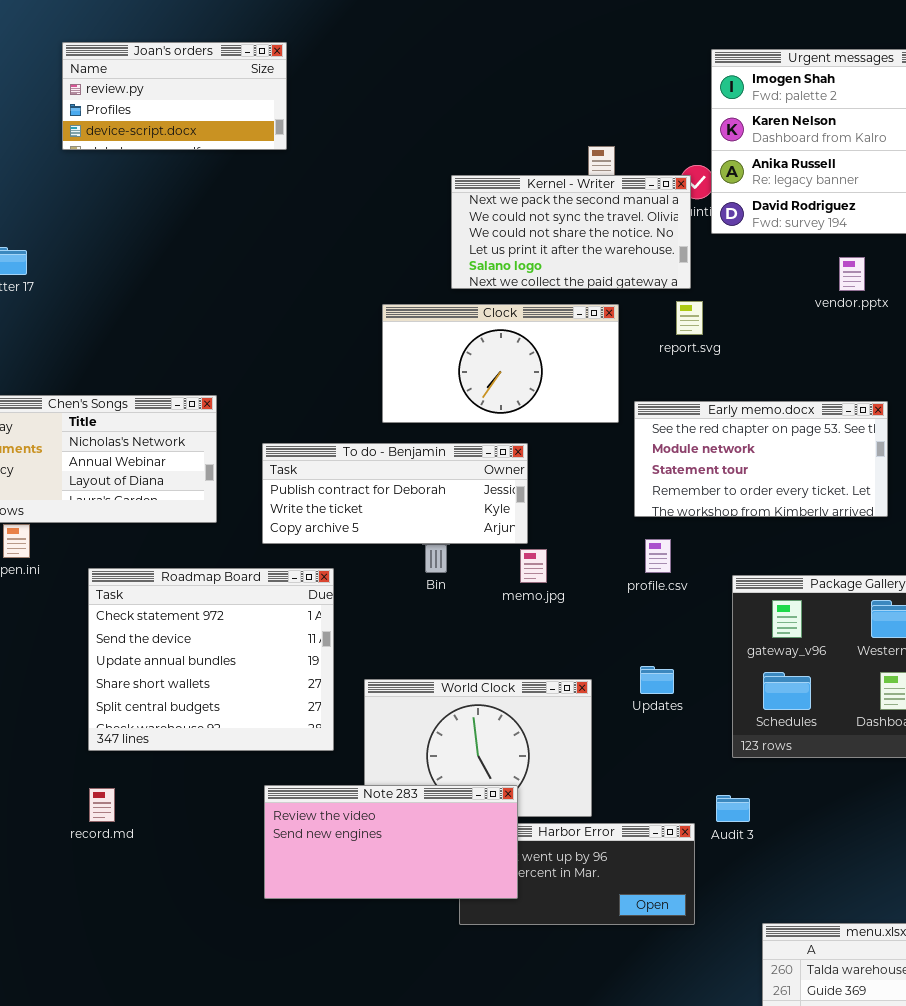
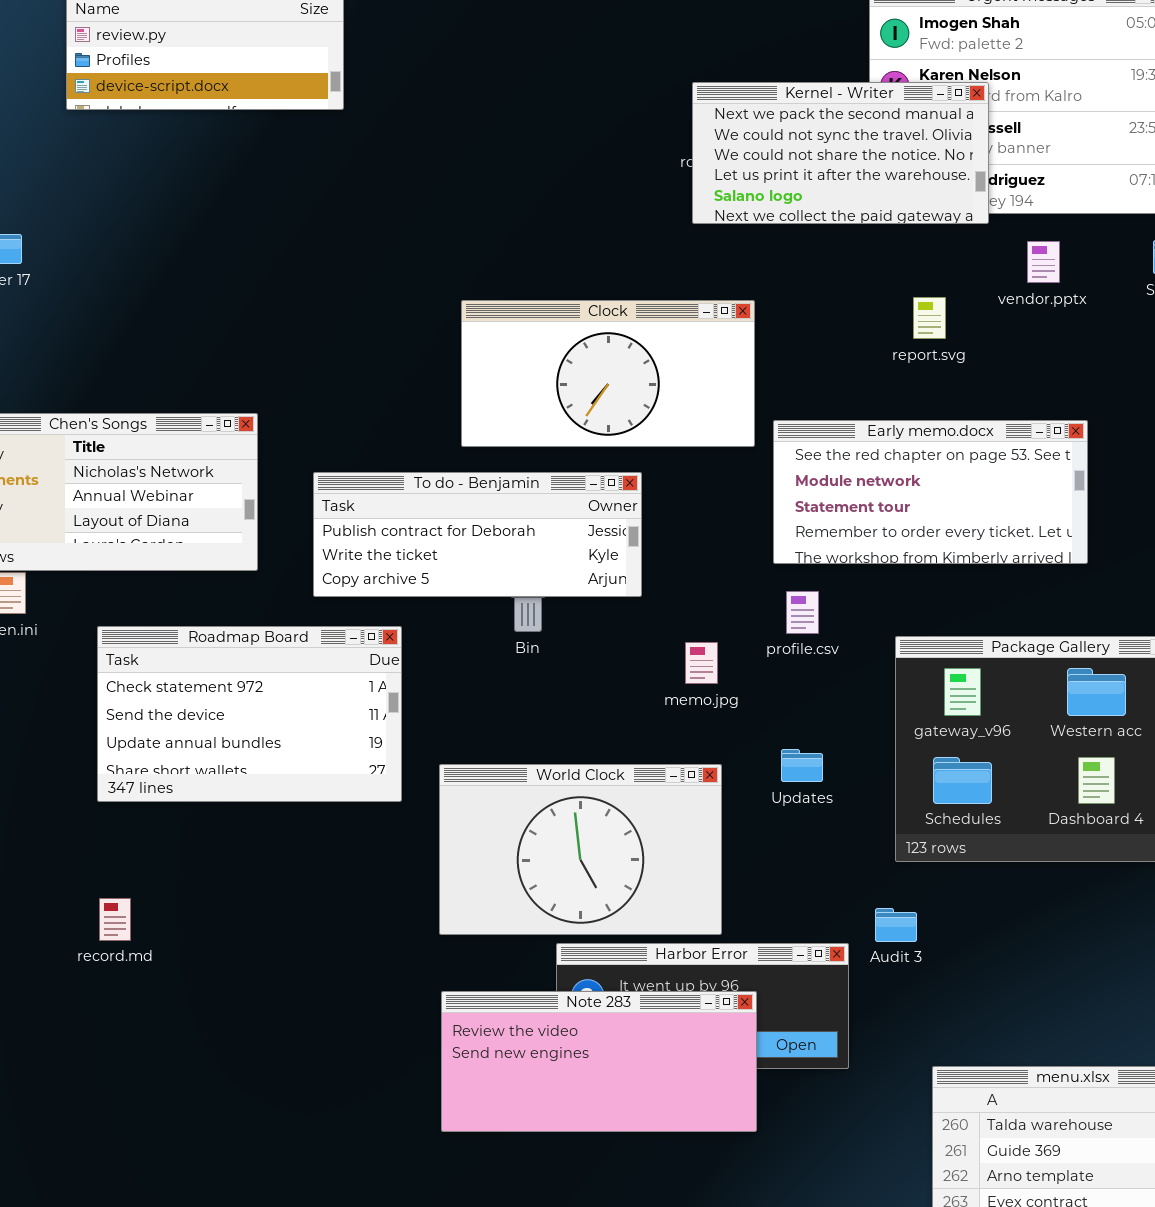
Kernel - Writer: [451,175,691,289] -> [692,82,989,224], moved
report.svg: [676,301,703,335] -> [913,297,946,339], moved
memo.jpg: [520,549,547,583] -> [685,642,718,684], moved
Roadmap Board: [88,568,334,751] -> [97,626,402,802], resized
Note 283: [264,785,518,899] -> [441,991,757,1132], moved

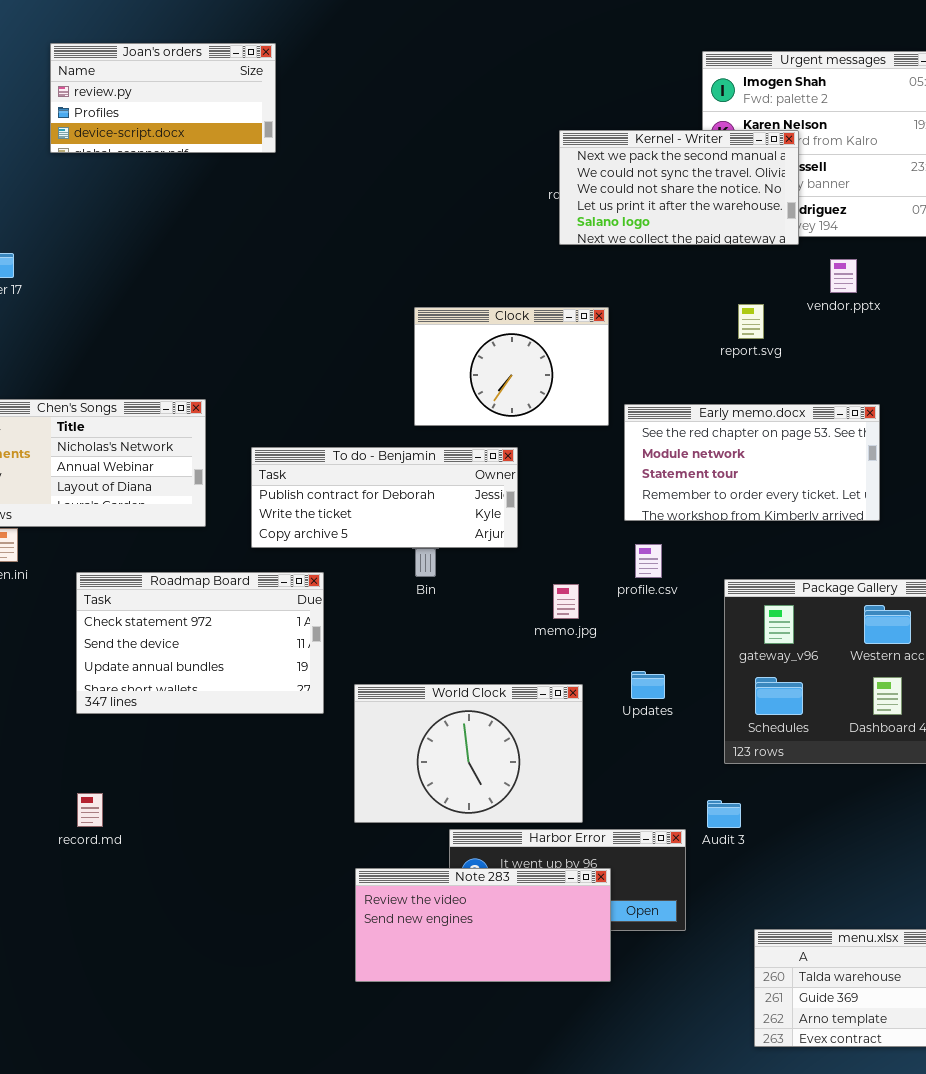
Clock: [461,300,755,447] -> [414,307,609,426], resized

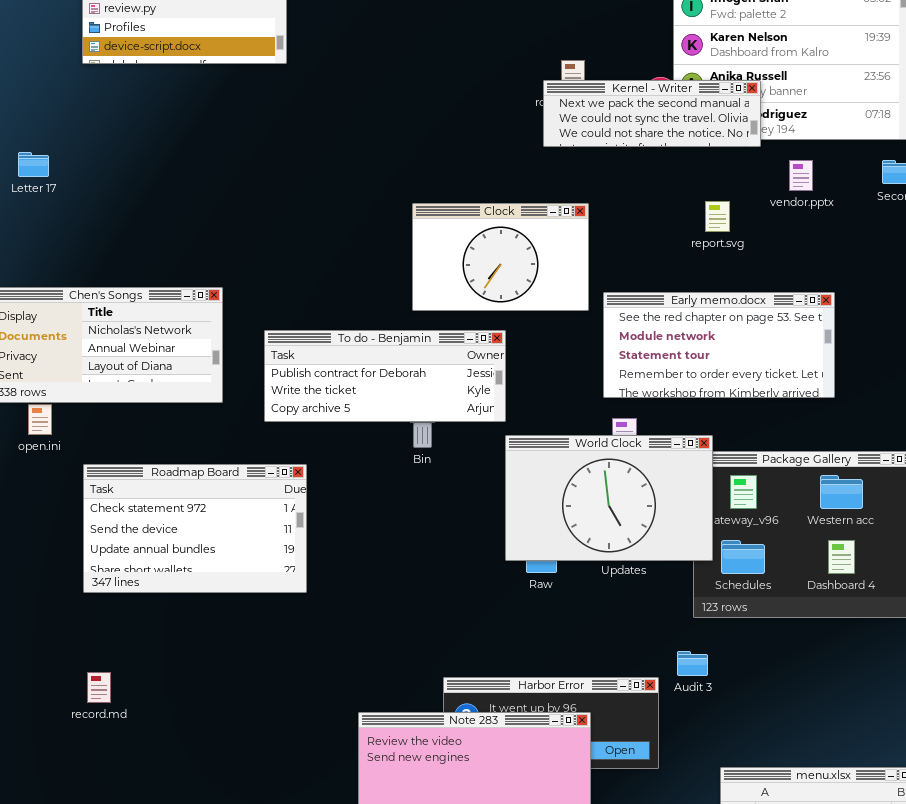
Kernel - Writer: [559,130,799,245] -> [543,80,761,147], resized
Roadmap Board: [76,572,324,714] -> [83,464,307,593], moved
World Clock: [354,684,583,823] -> [505,435,713,561], moved
record.md: [77,793,103,827] -> [87,672,111,703], moved

